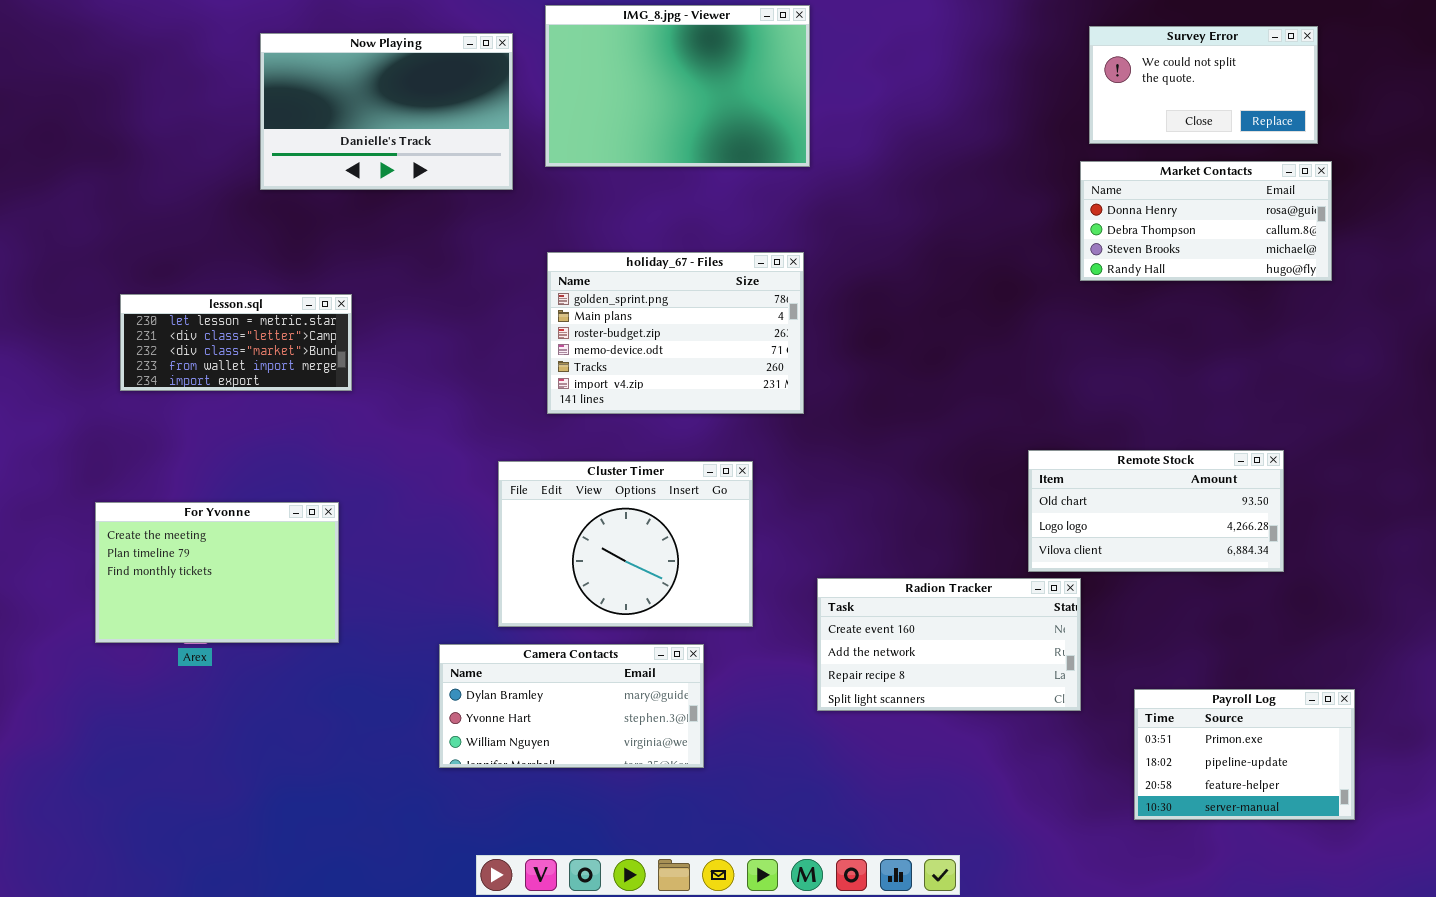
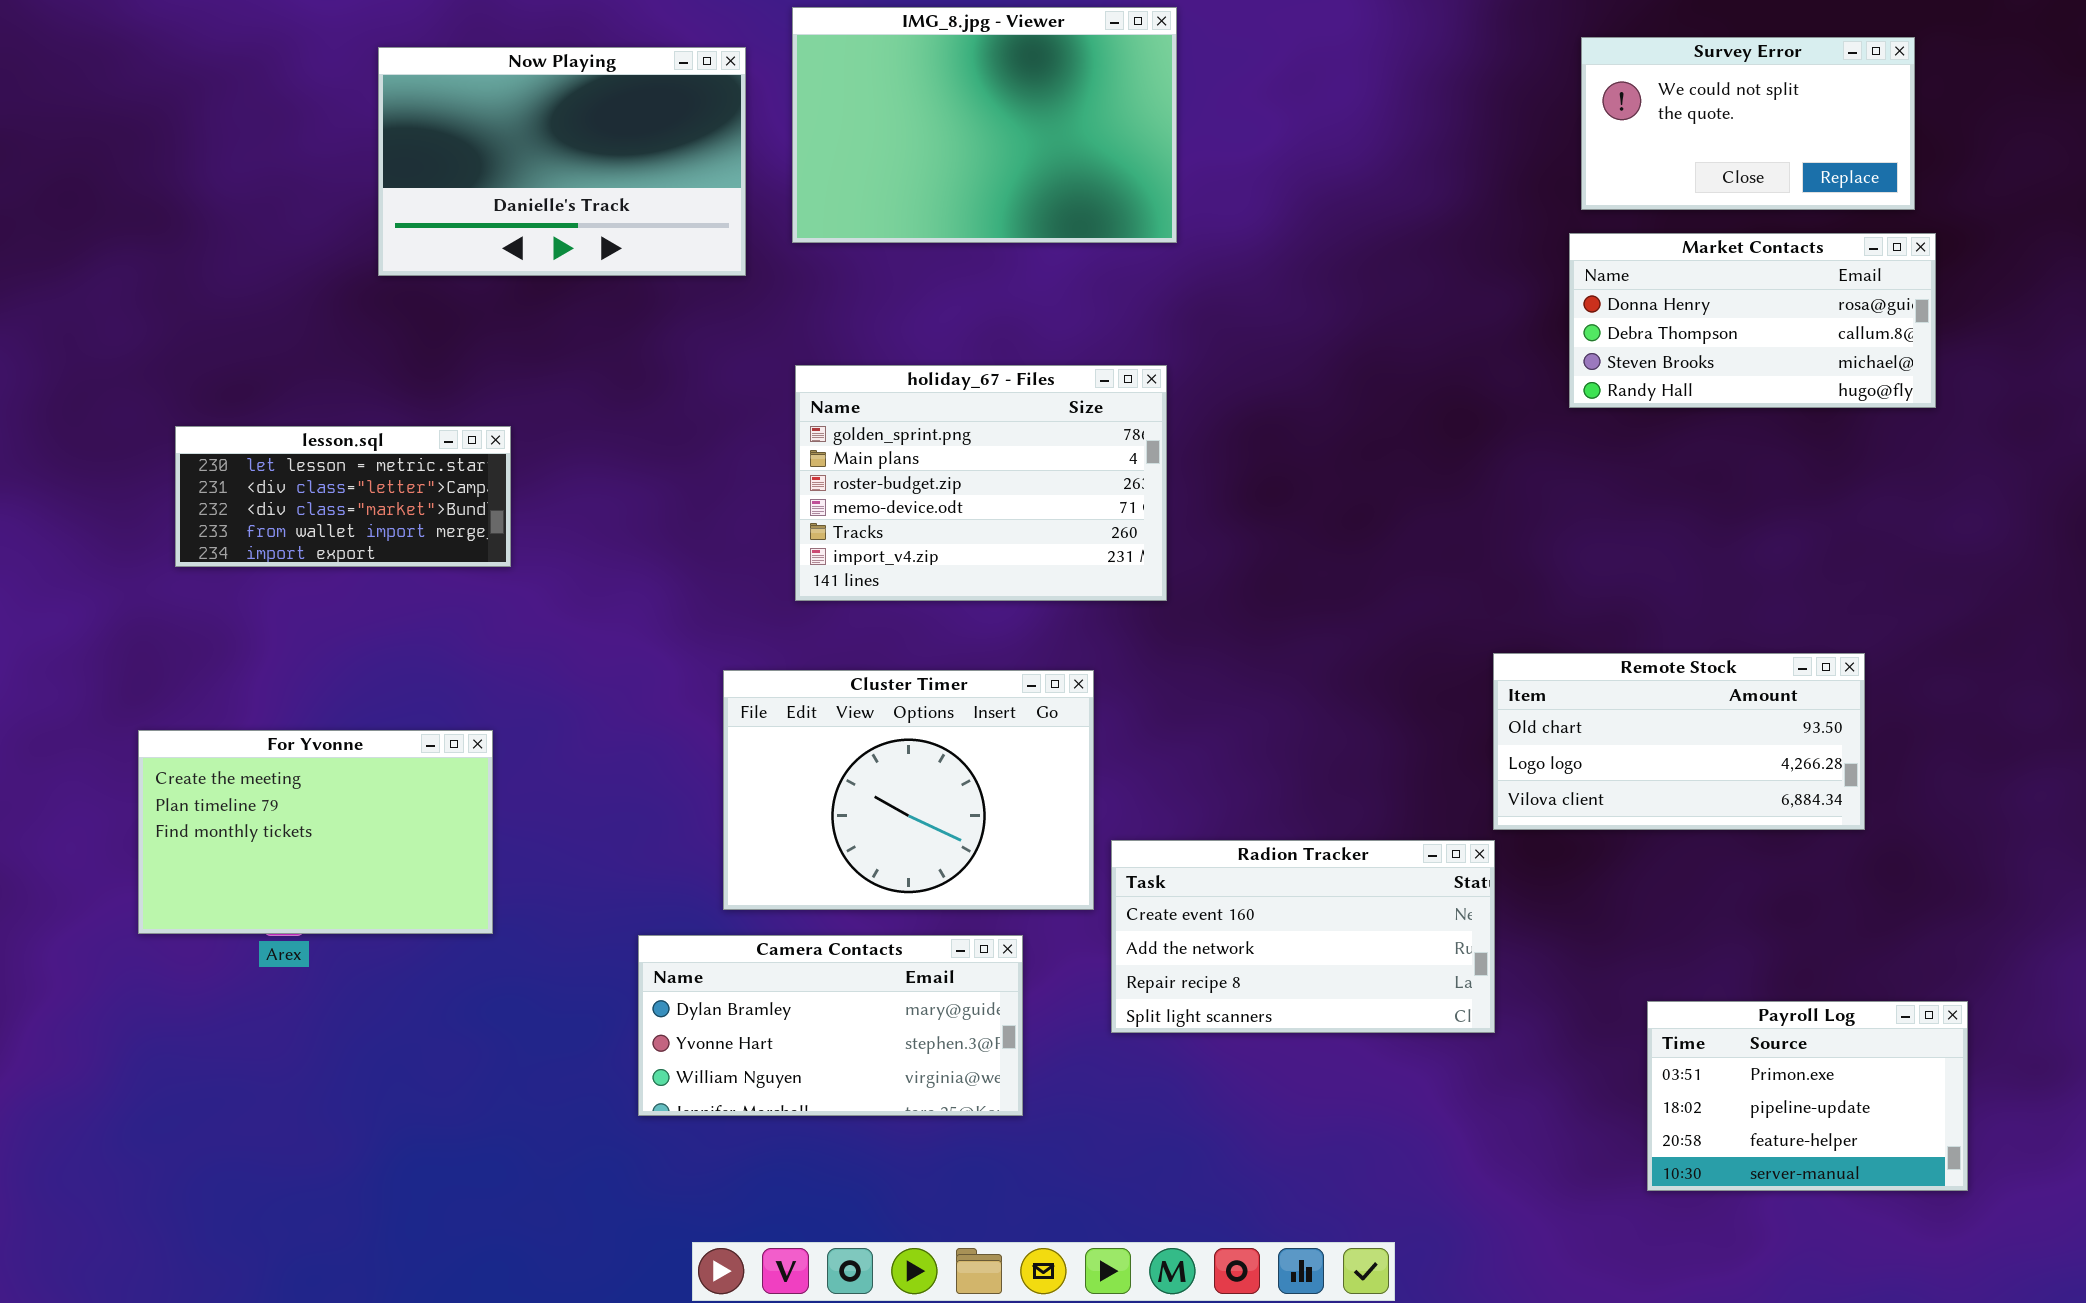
Radion Tracker: [817,578,1081,711] -> [1111,840,1495,1033], moved

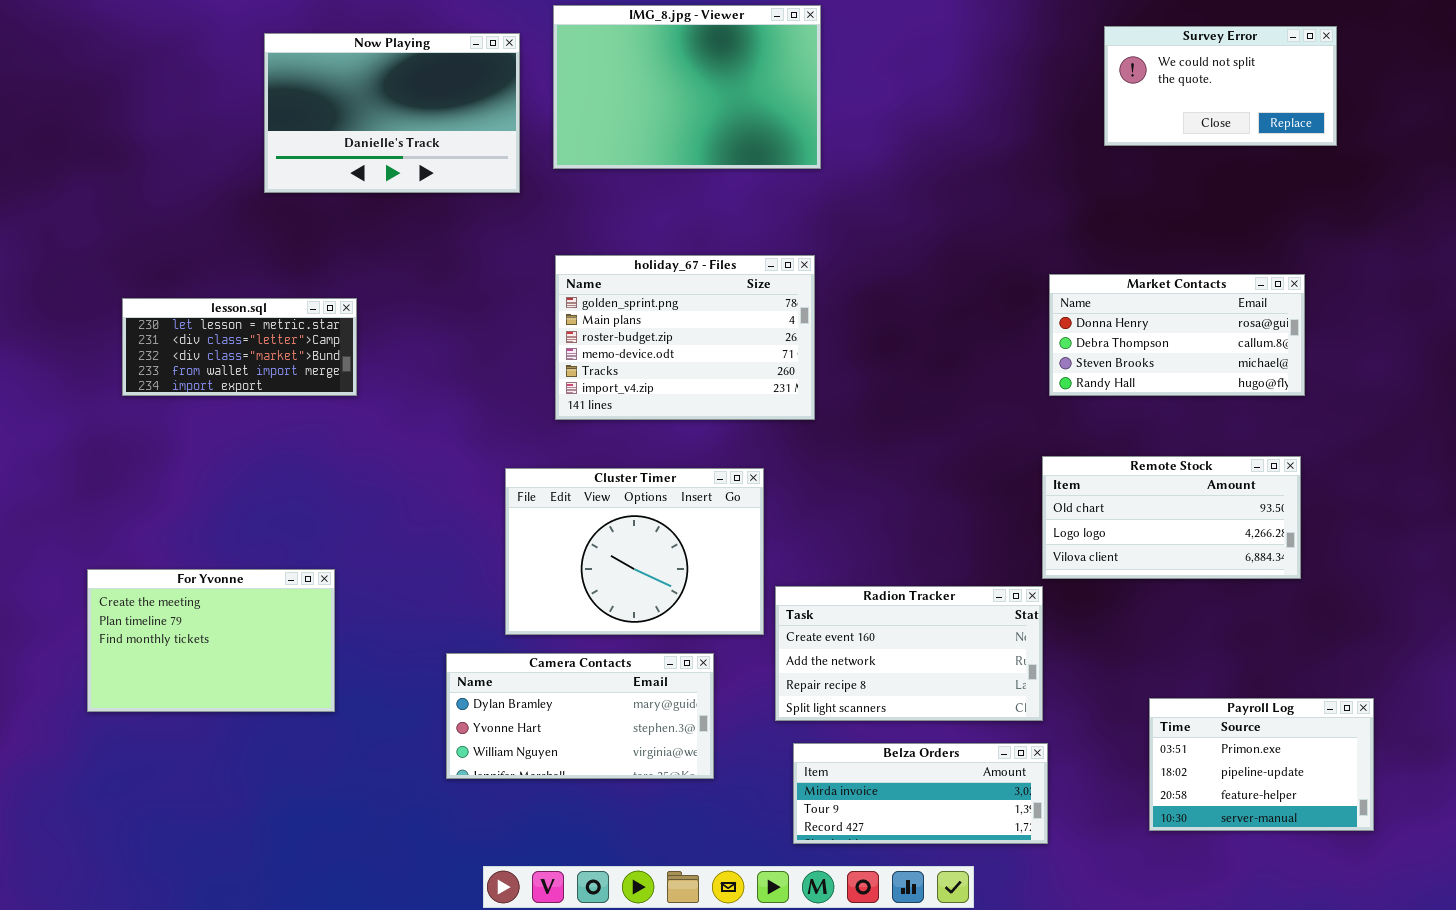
Market Contacts: [1569,233,1936,408] -> [1049,274,1305,396], moved
For Yvonne: [138,730,493,934] -> [87,569,335,712], moved
Belza Orders: none -> [793,743,1048,844], opened

